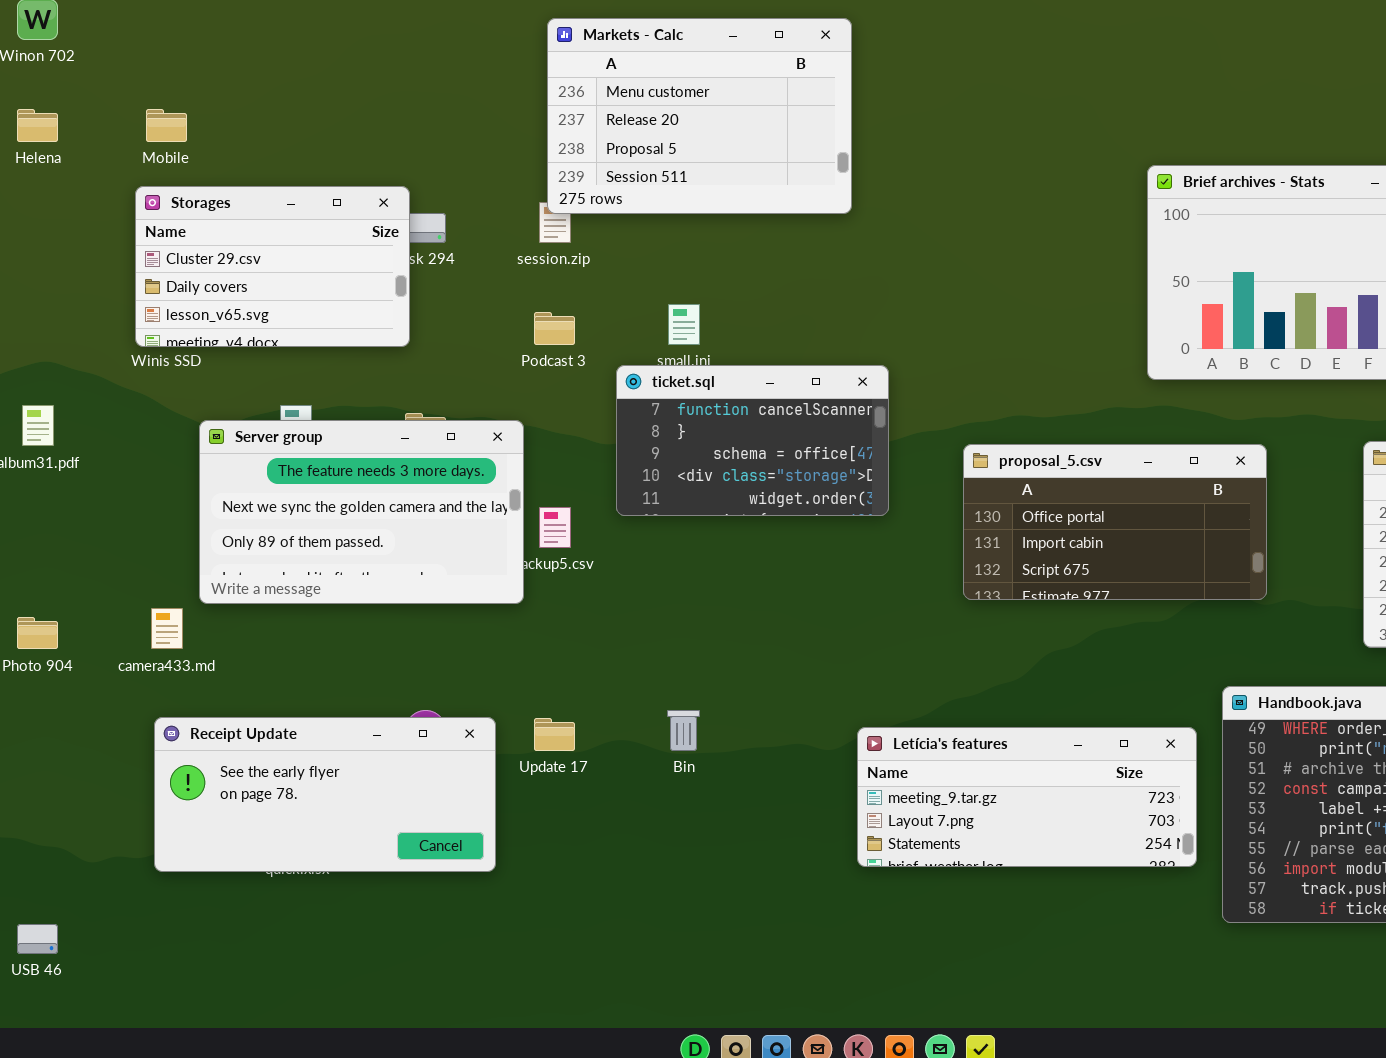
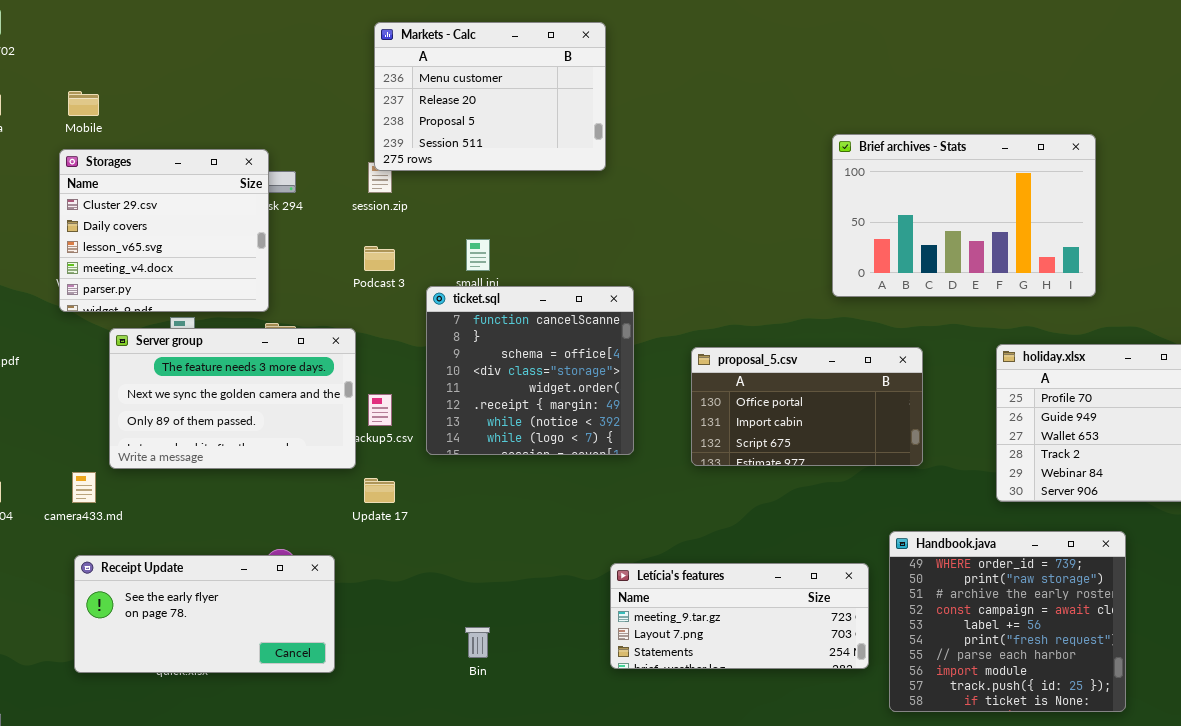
Storages: [135,186,410,347] -> [59,149,269,312], resized
ticket.sql: [616,365,889,516] -> [426,286,634,455], resized
Bin: [667,710,700,751] -> [465,627,490,658], moved
Update 17: [534,718,575,751] -> [364,478,395,503], moved

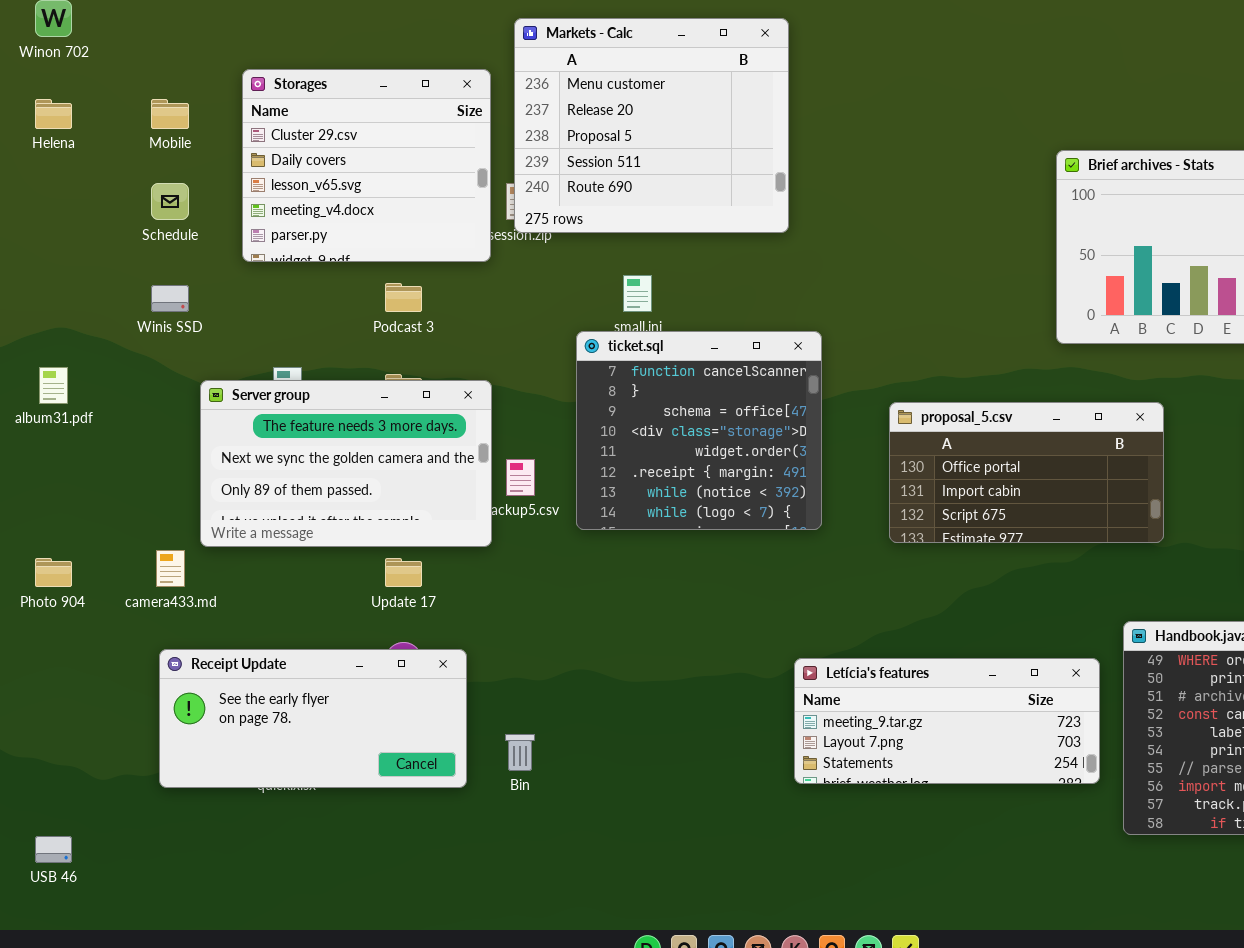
Markets - Calc: [374,22,606,171] -> [514,18,789,233], resized
Storages: [59,149,269,312] -> [242,69,491,262], moved
Podcast 3: [364,246,395,271] -> [385,283,422,312], moved
Update 17: [364,478,395,503] -> [385,558,422,587], moved
Bin: [465,627,490,658] -> [505,734,535,771], moved

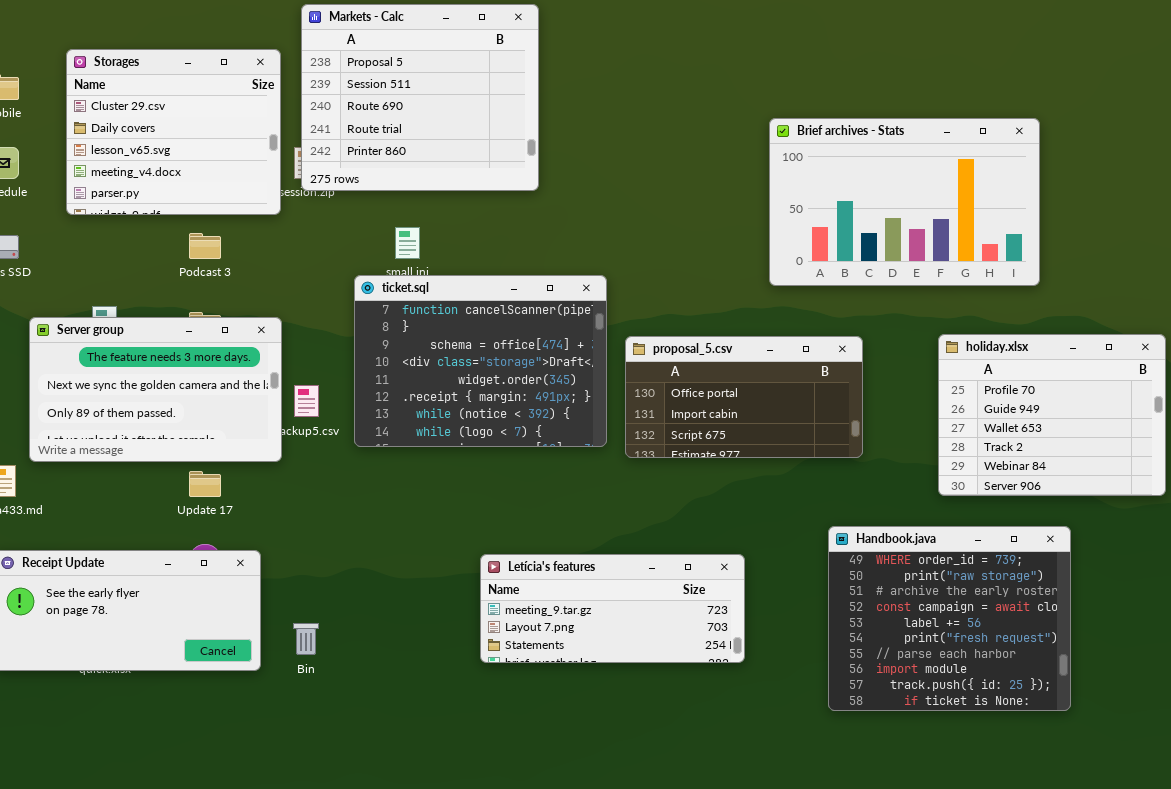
Markets - Calc: [514,18,789,233] -> [301,4,539,191], scrolled down 2 rows
ticket.sql: [576,331,822,530] -> [354,275,607,447], resized
Letícia's features: [794,658,1100,784] -> [480,554,745,663], moved

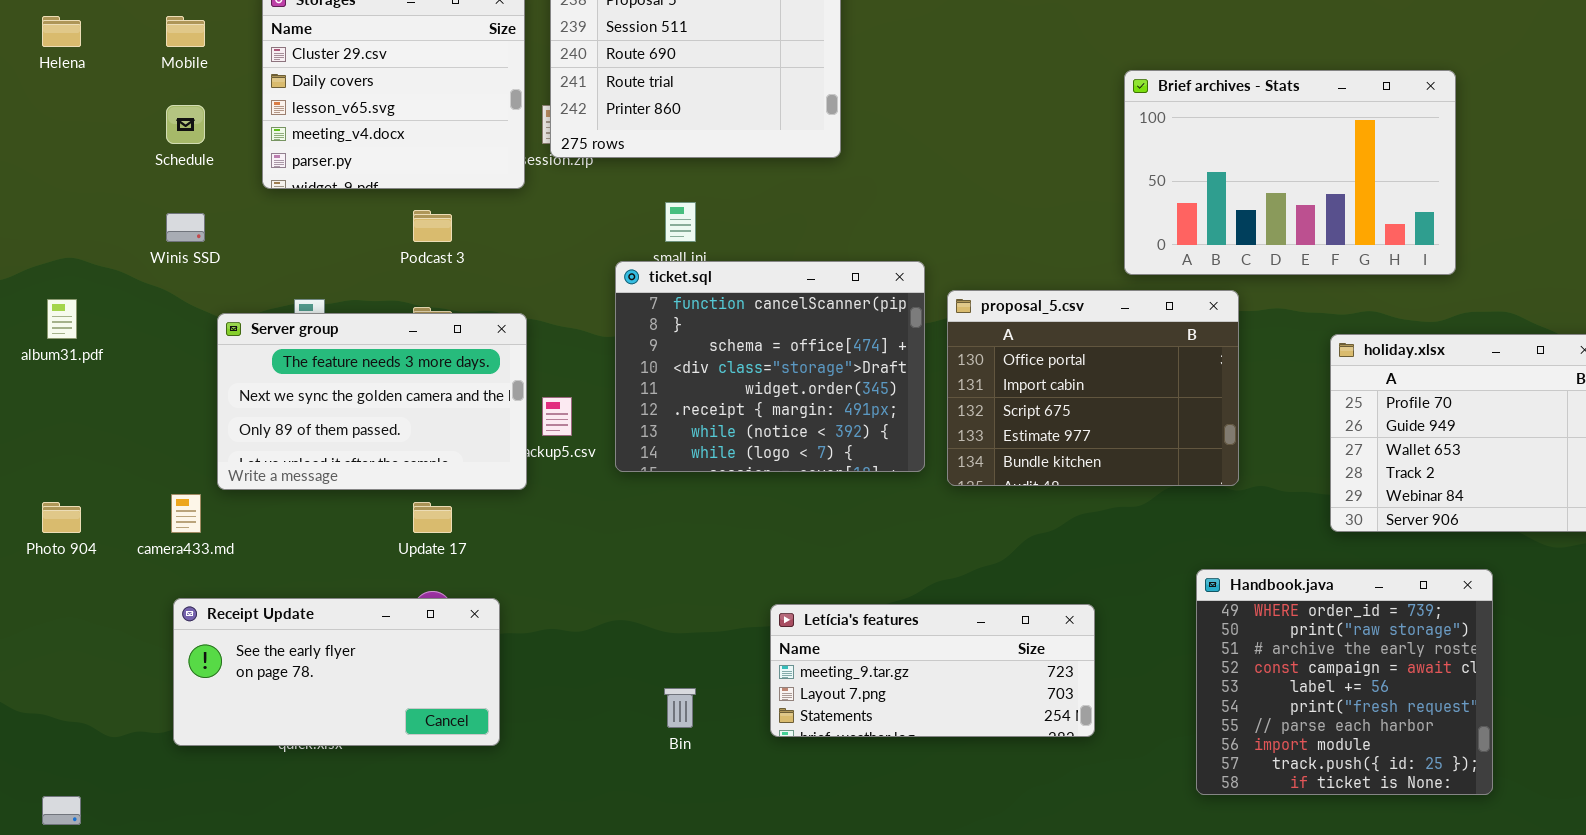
proposal_5.csv: [625,336,863,458] -> [947,290,1239,486], resized
Bin: [293,623,319,655] -> [664,688,696,728], moved

